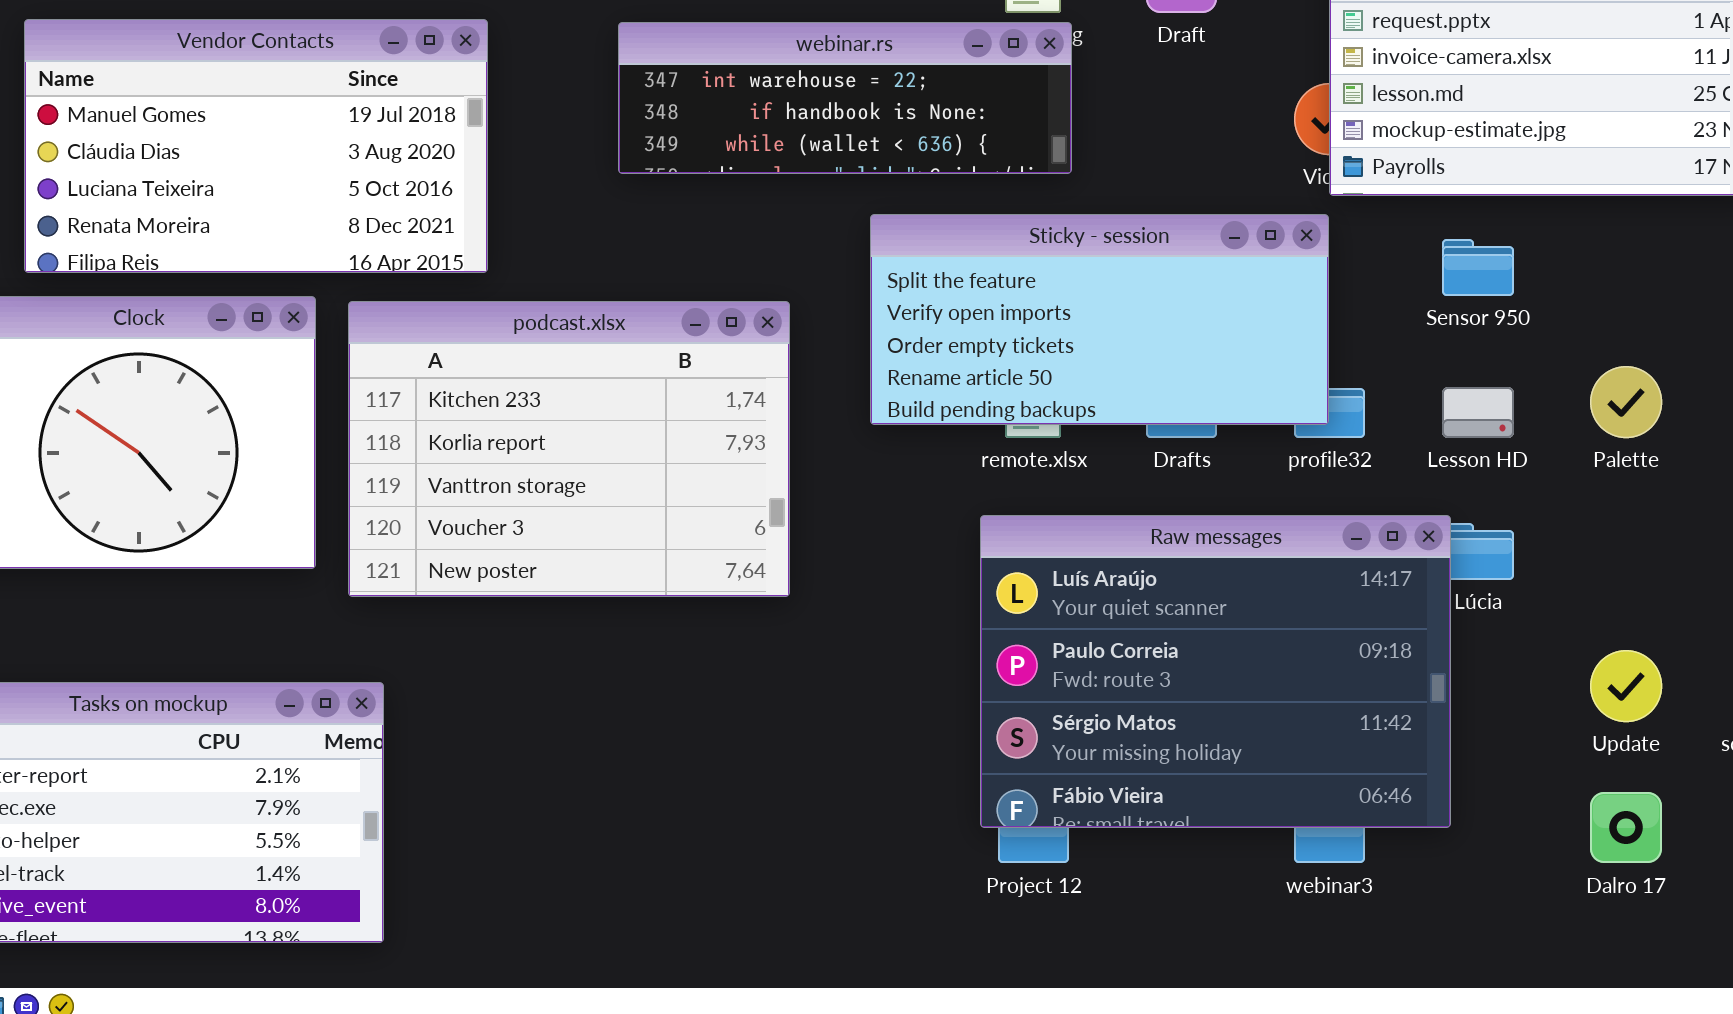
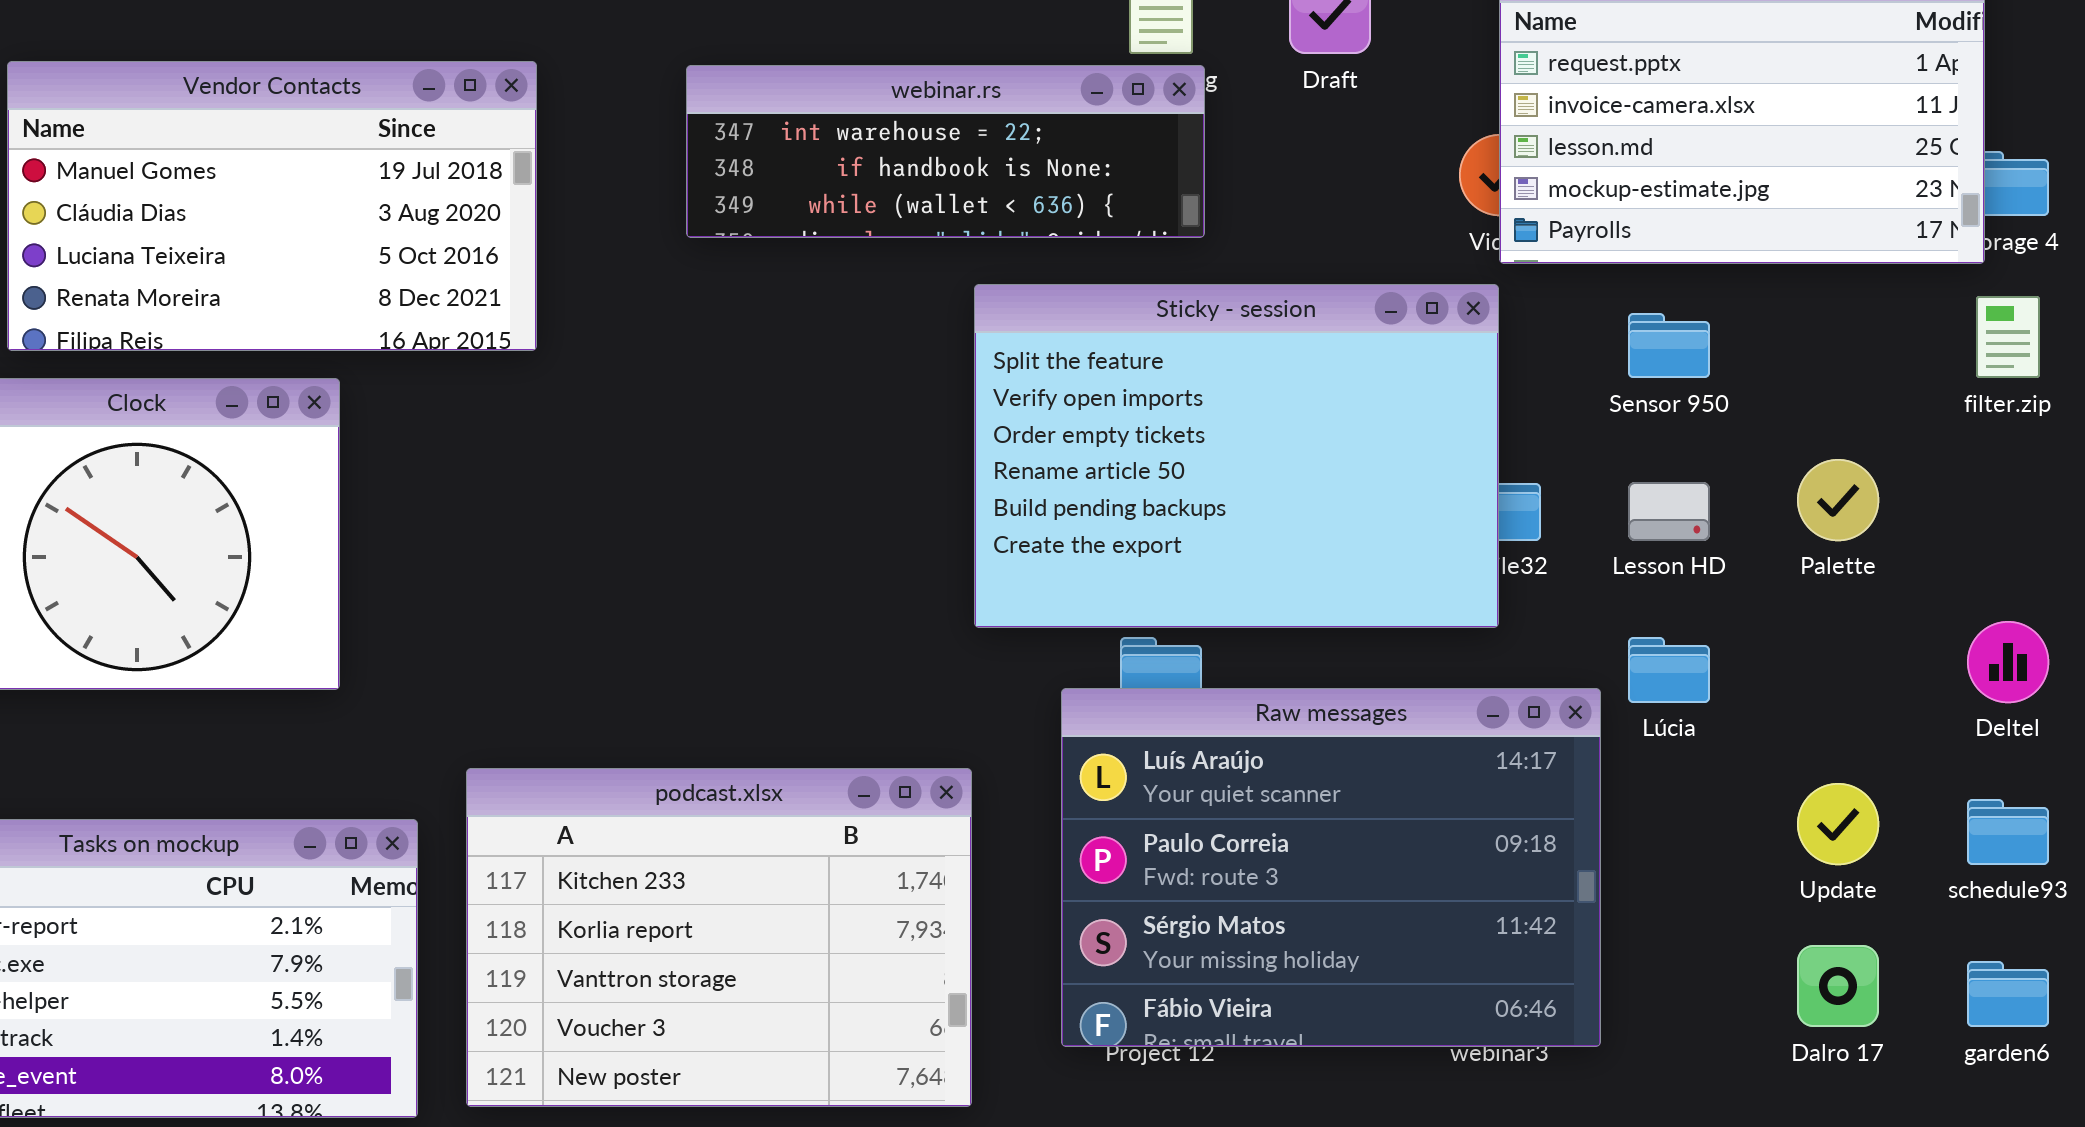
Sticky - session: [870,214,1329,425] -> [974,284,1499,628], resized
podcast.xlsx: [348,301,790,597] -> [466,768,972,1107], moved
Raw messages: [980,515,1451,828] -> [1061,688,1601,1047], moved

